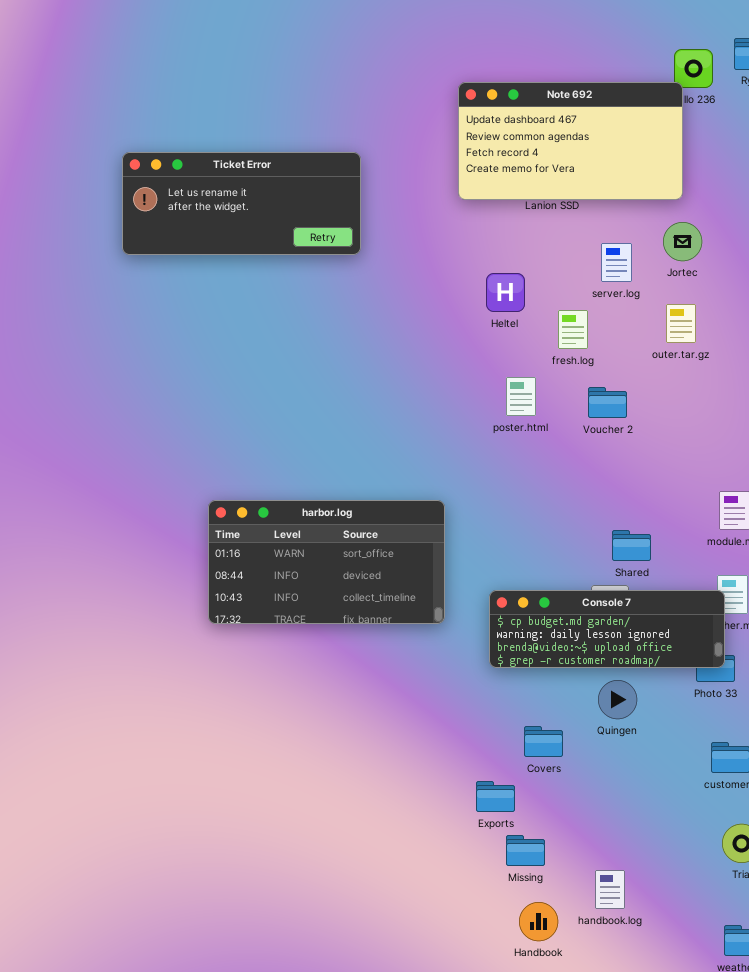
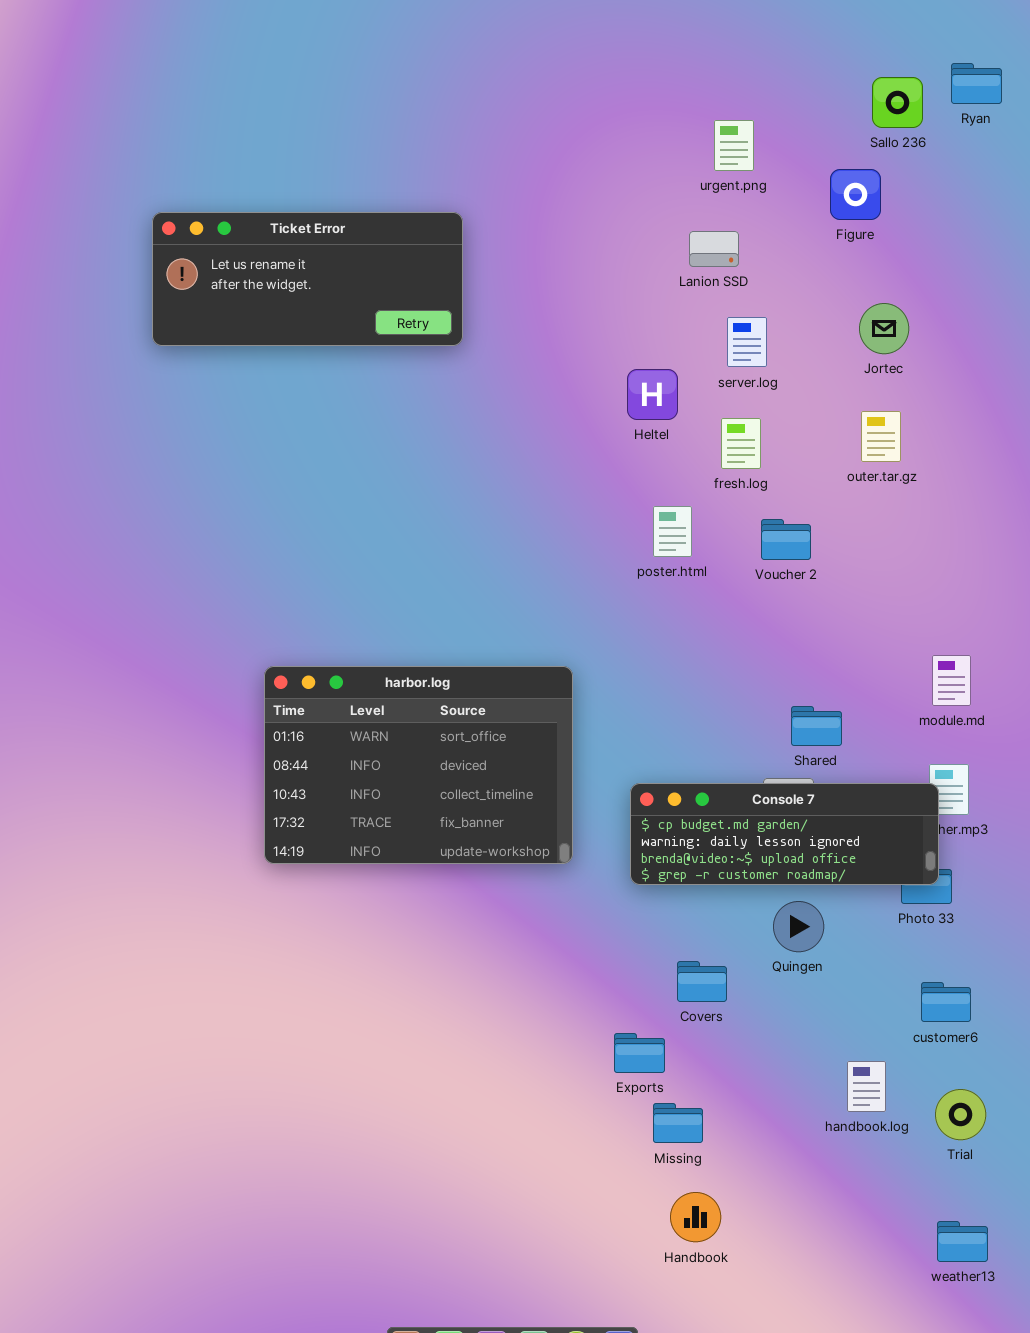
Note 692: [458,82,683,200] -> none, closed
server.log: [601,243,632,282] -> [727,317,767,367], moved
harbor.log: [208,500,445,624] -> [264,666,573,864], resized
handbook.log: [595,870,625,909] -> [847,1061,886,1112], moved

